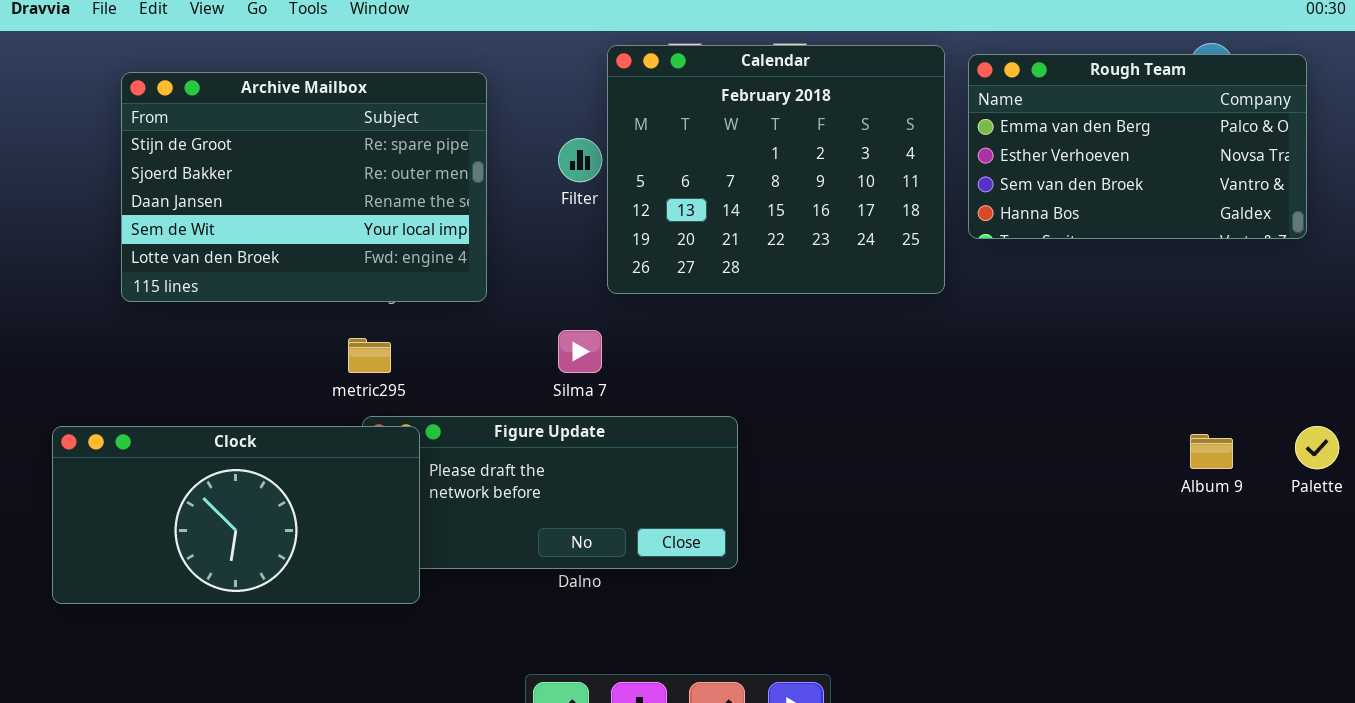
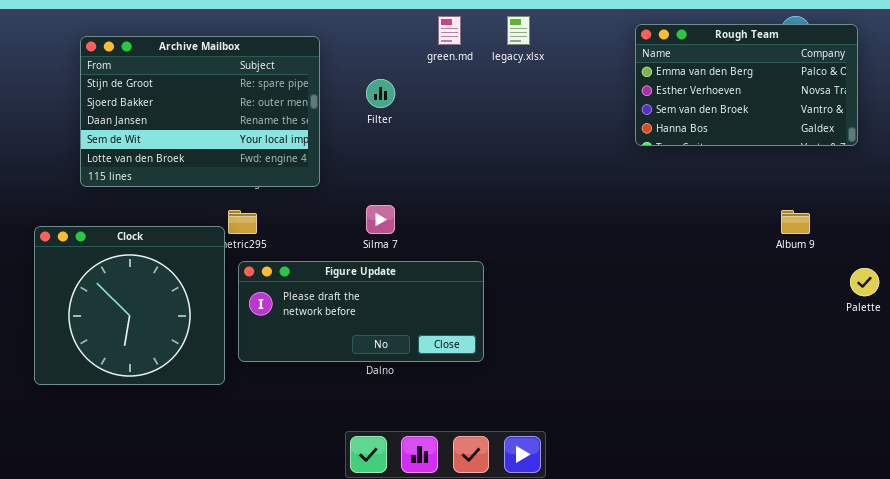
Calendar: [607,45,945,294] -> none, closed
Clock: [52,426,420,604] -> [34,226,225,385], resized
Album 9: [1190,434,1233,469] -> [781,210,810,234], moved

